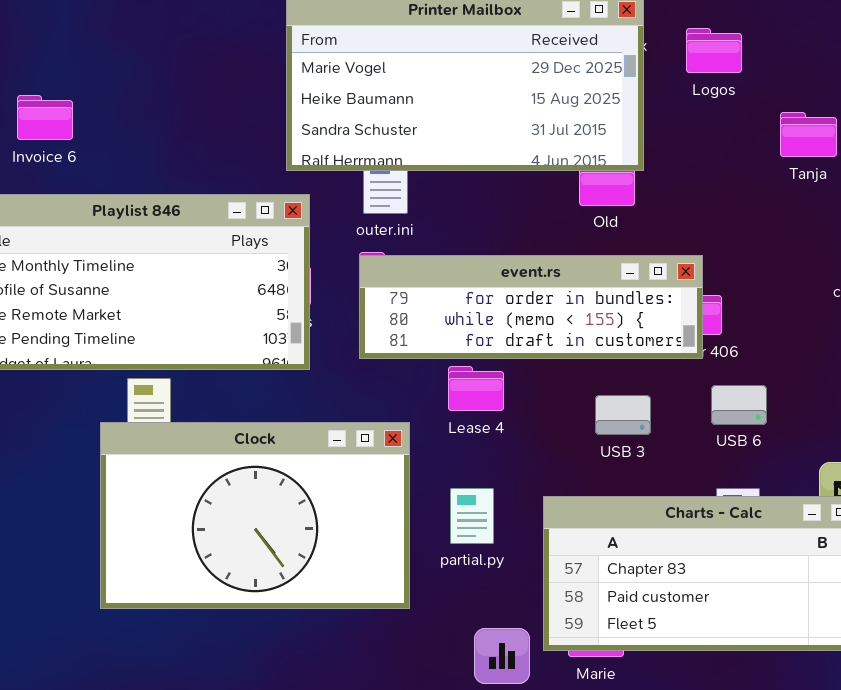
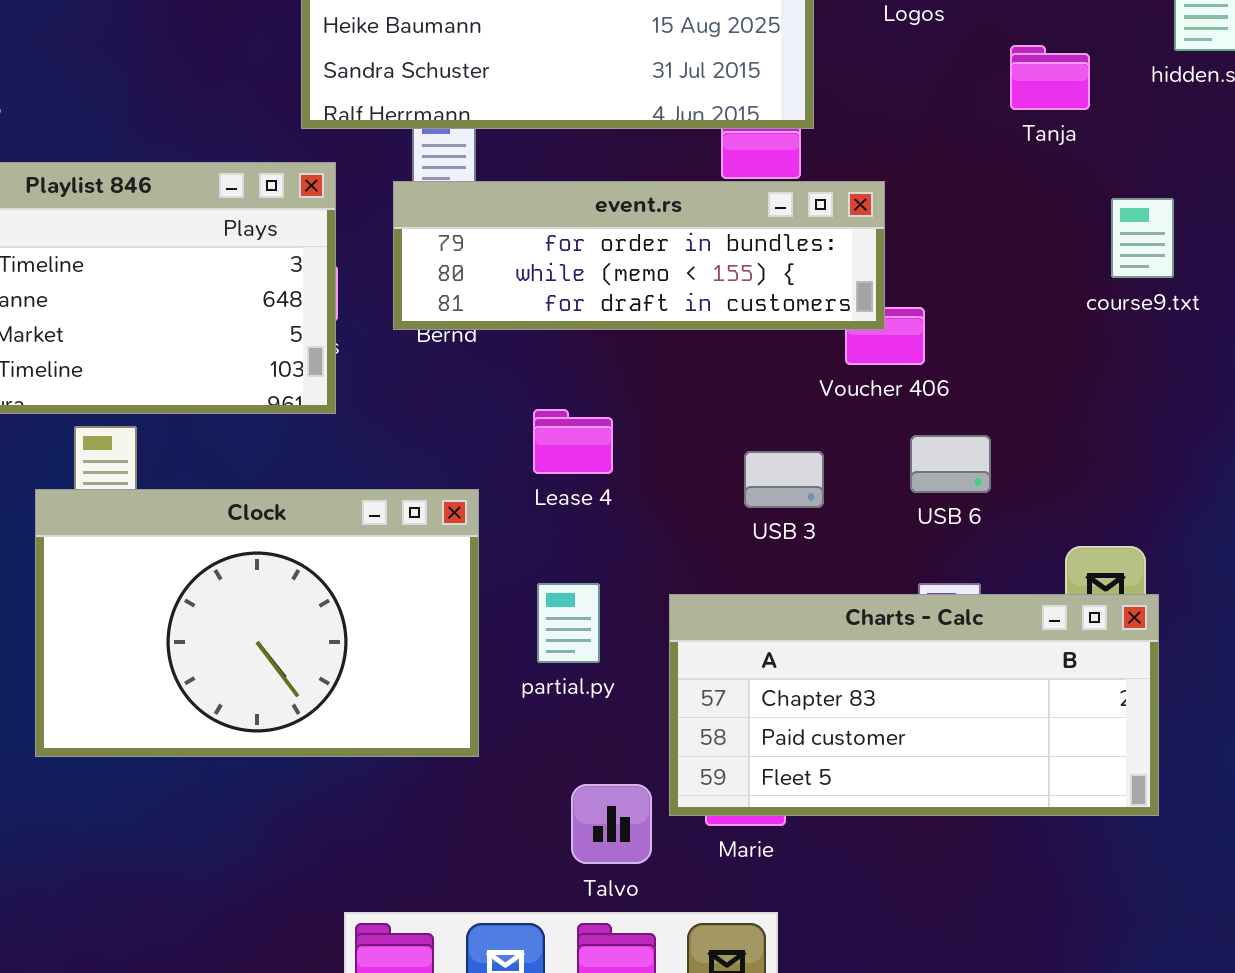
event.rs: [359,255,703,359] -> [393,181,885,330], moved

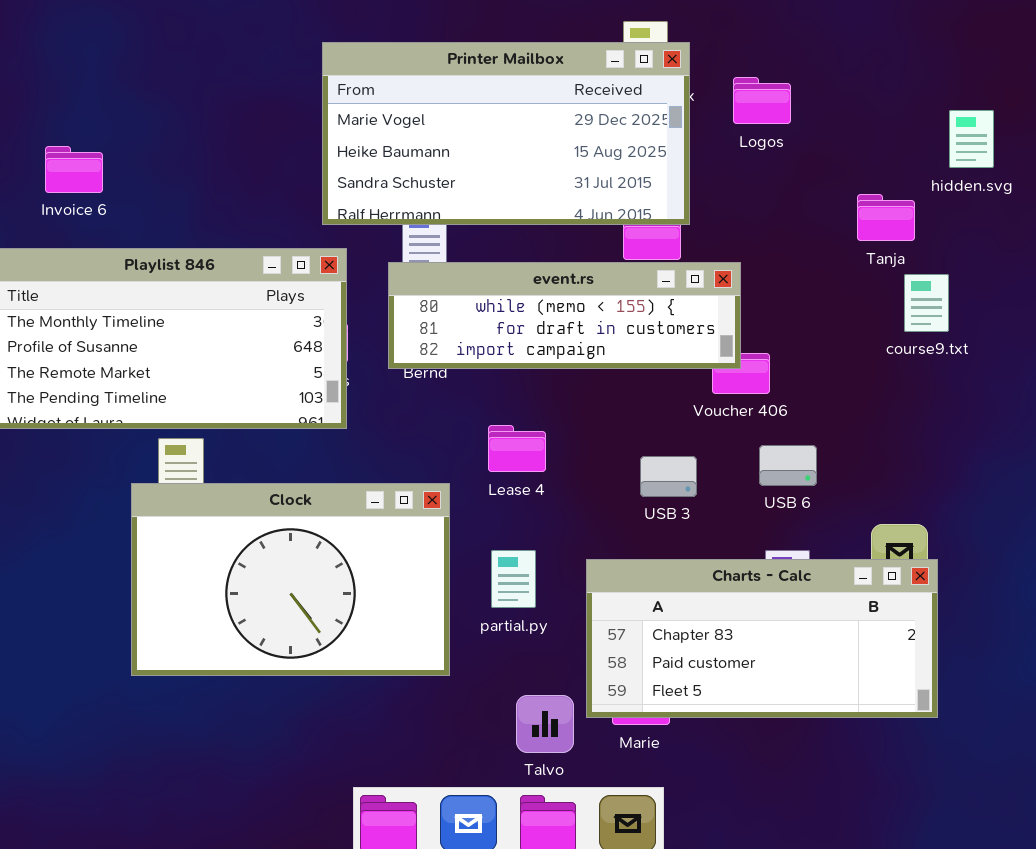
Tanja: [1010,45,1090,110] -> [857,194,915,241], moved
event.rs: [393,181,885,330] -> [388,262,741,369], scrolled down 1 row

